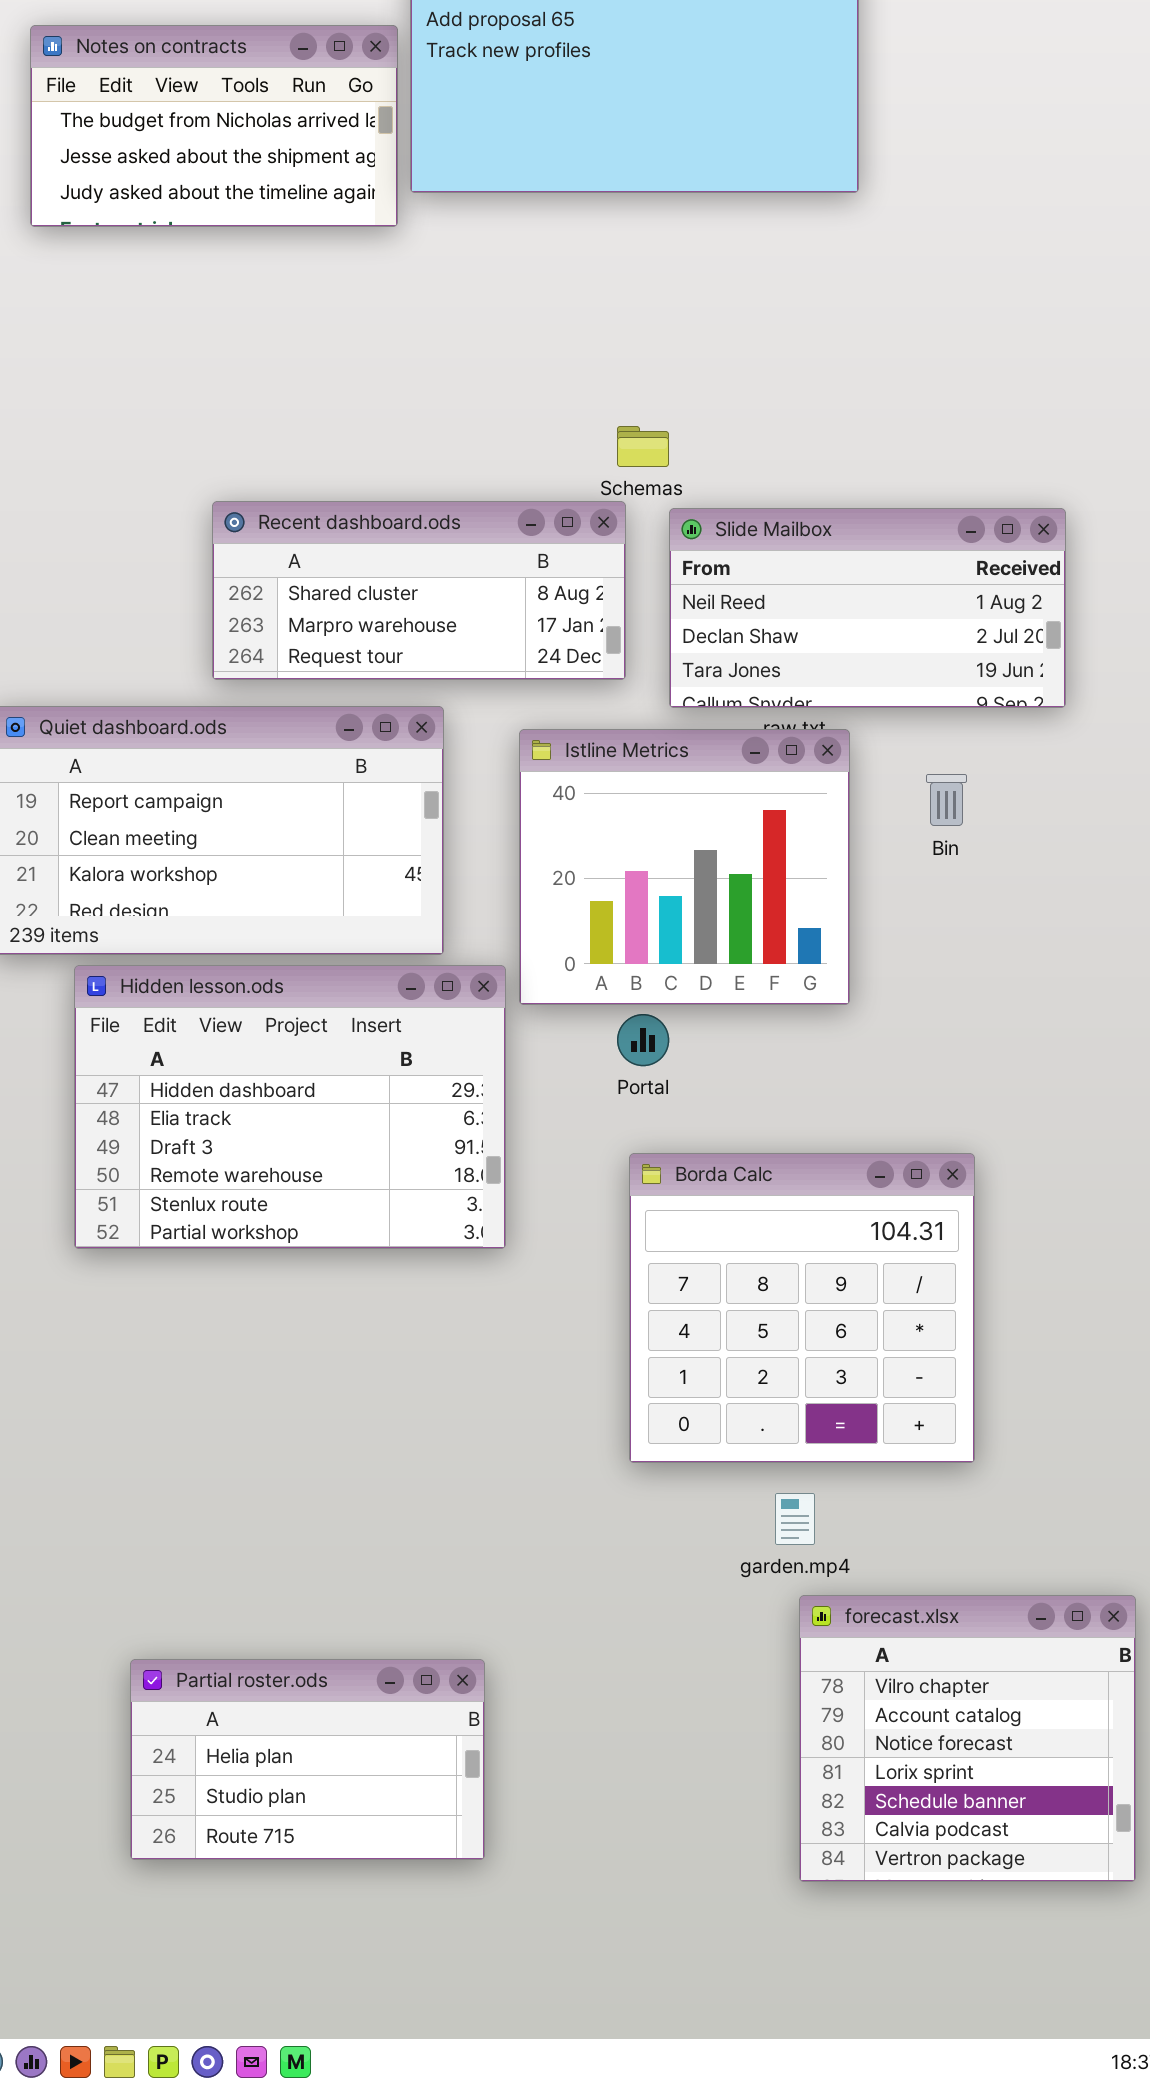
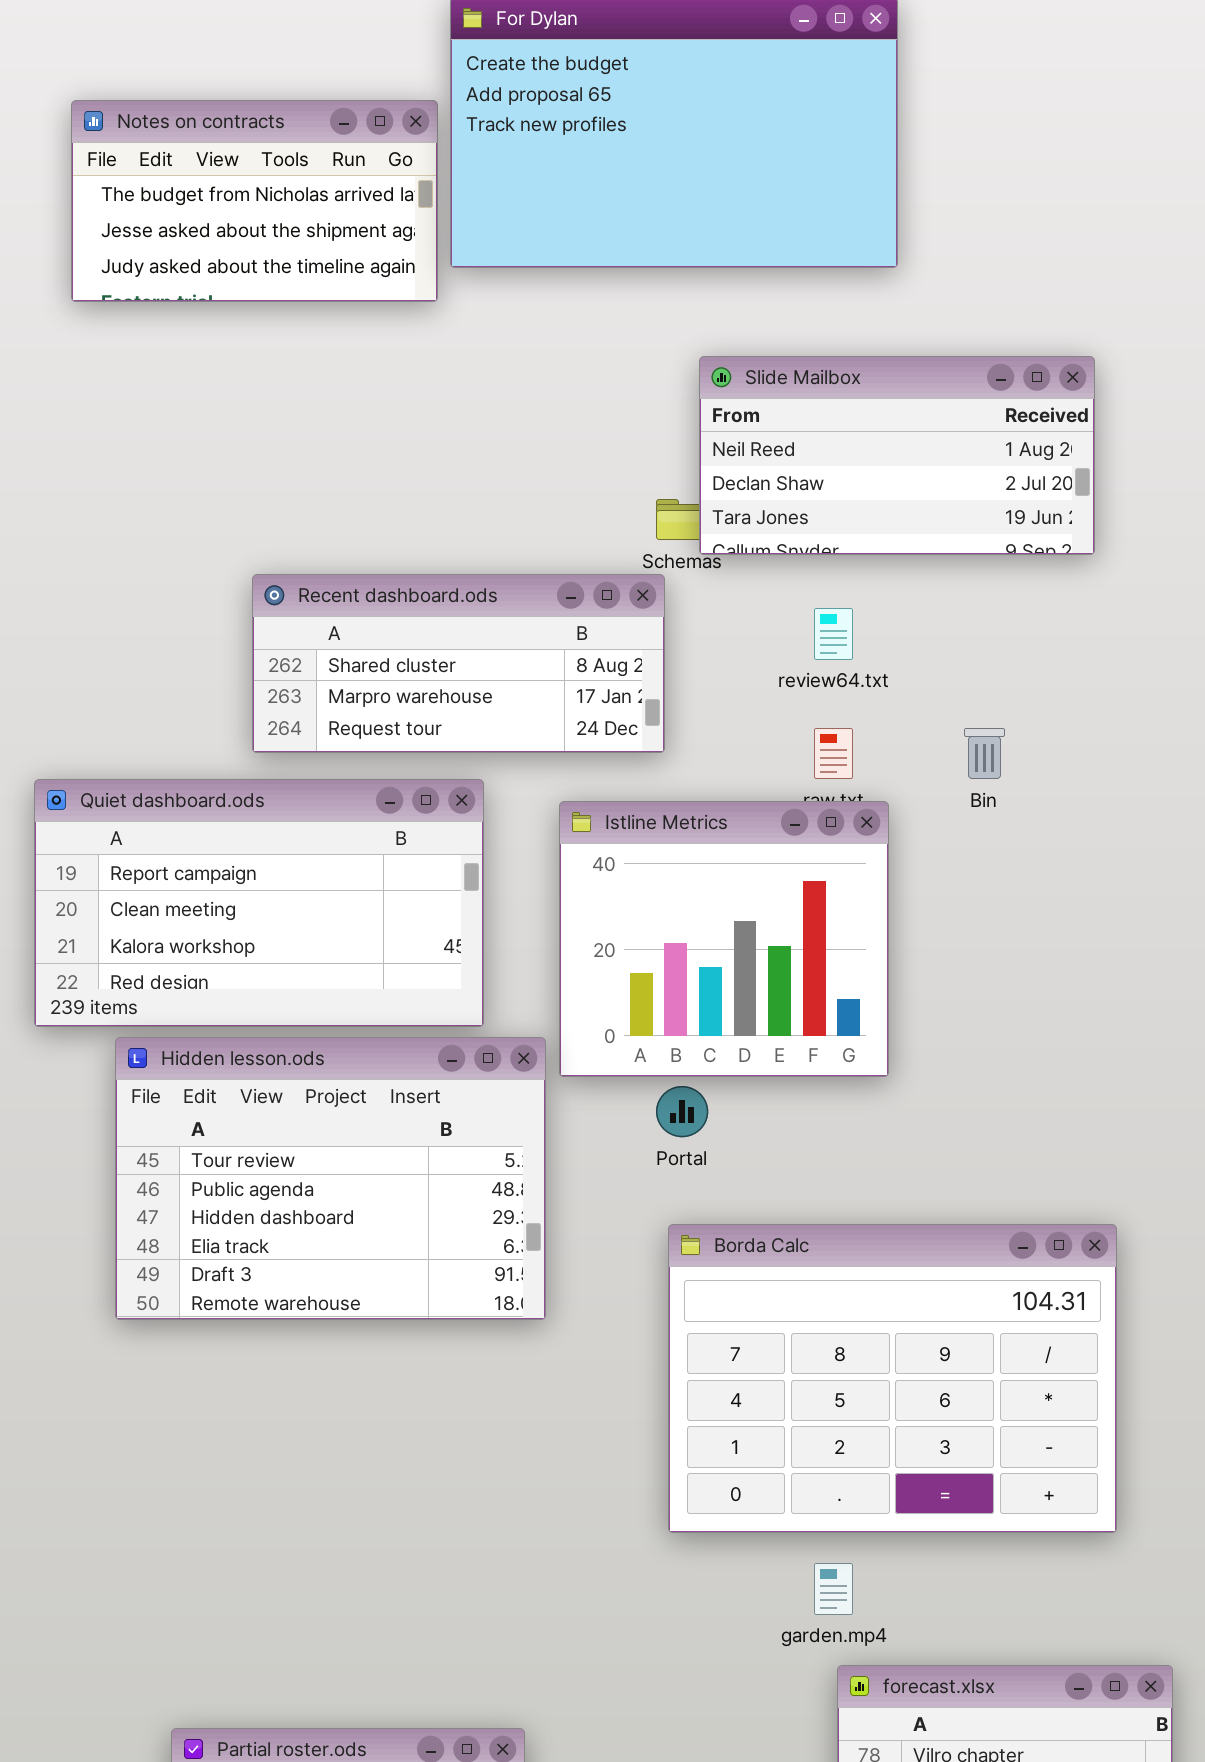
Slide Mailbox: [669,508,1066,708] -> [699,356,1095,555], moved
Bin: [926,774,967,826] -> [964,728,1005,779], moved
Hidden lesson.ods: [74,965,506,1249] -> [115,1037,546,1320], scrolled up 2 rows
Borda Calc: [629,1153,975,1463] -> [668,1224,1117,1533], resized

